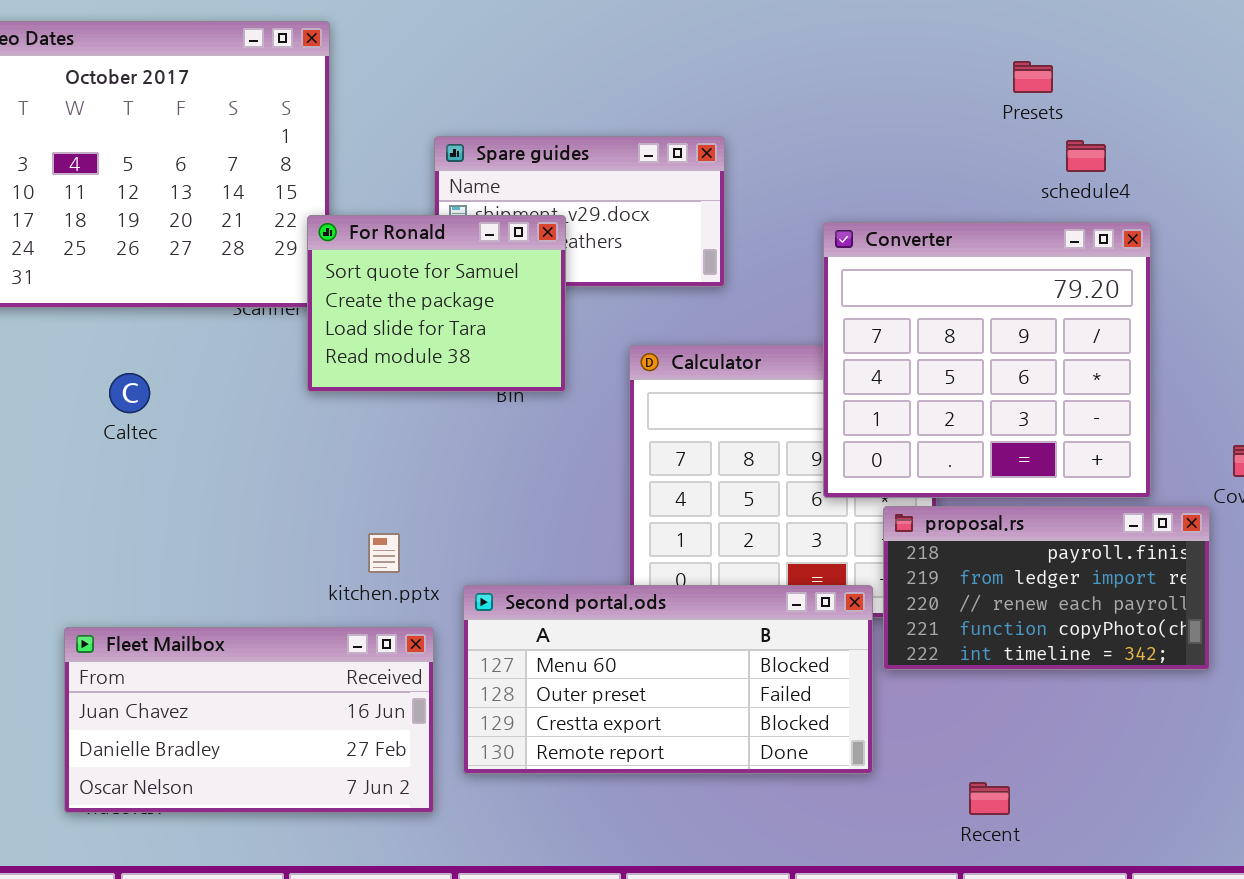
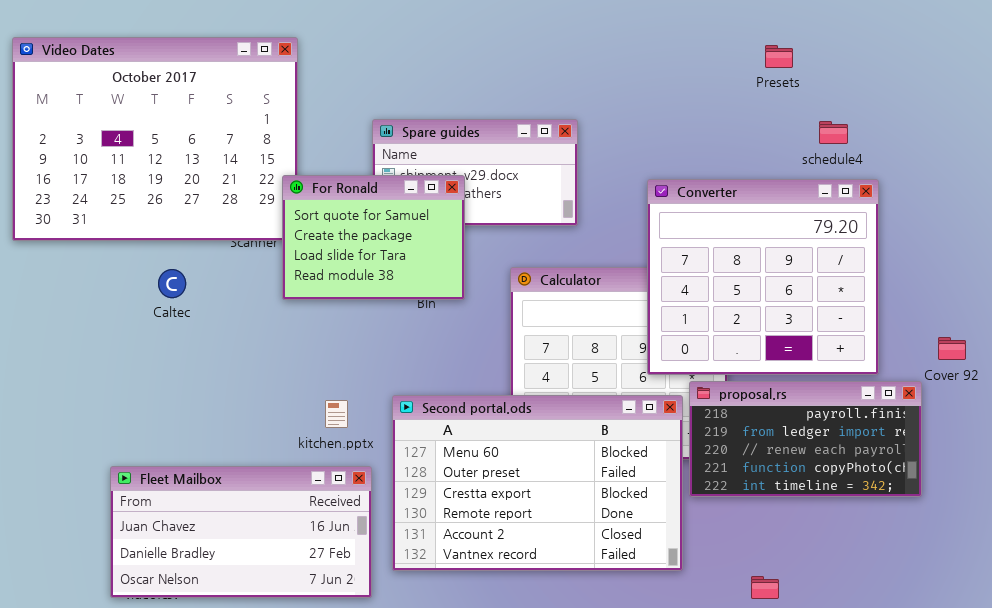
Presets: [1013,61,1053,93] -> [765,45,793,68], moved
Caltec: [109,373,150,413] -> [158,269,186,298], moved
Second portal.ods: [463,585,873,774] -> [392,395,683,571], resized

